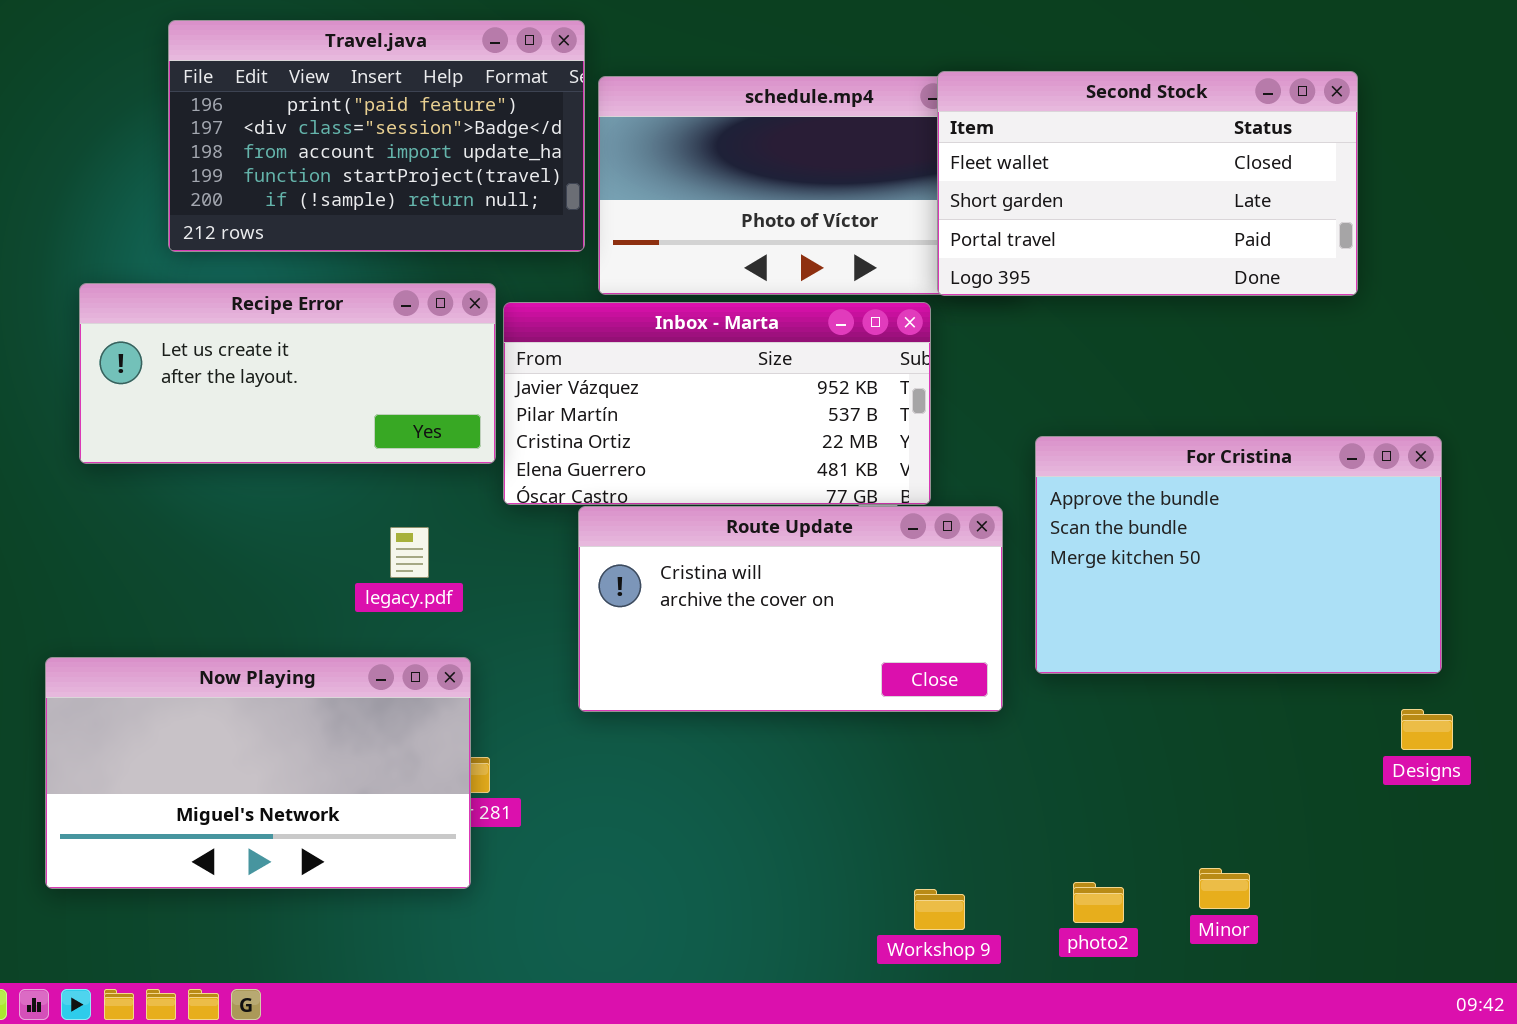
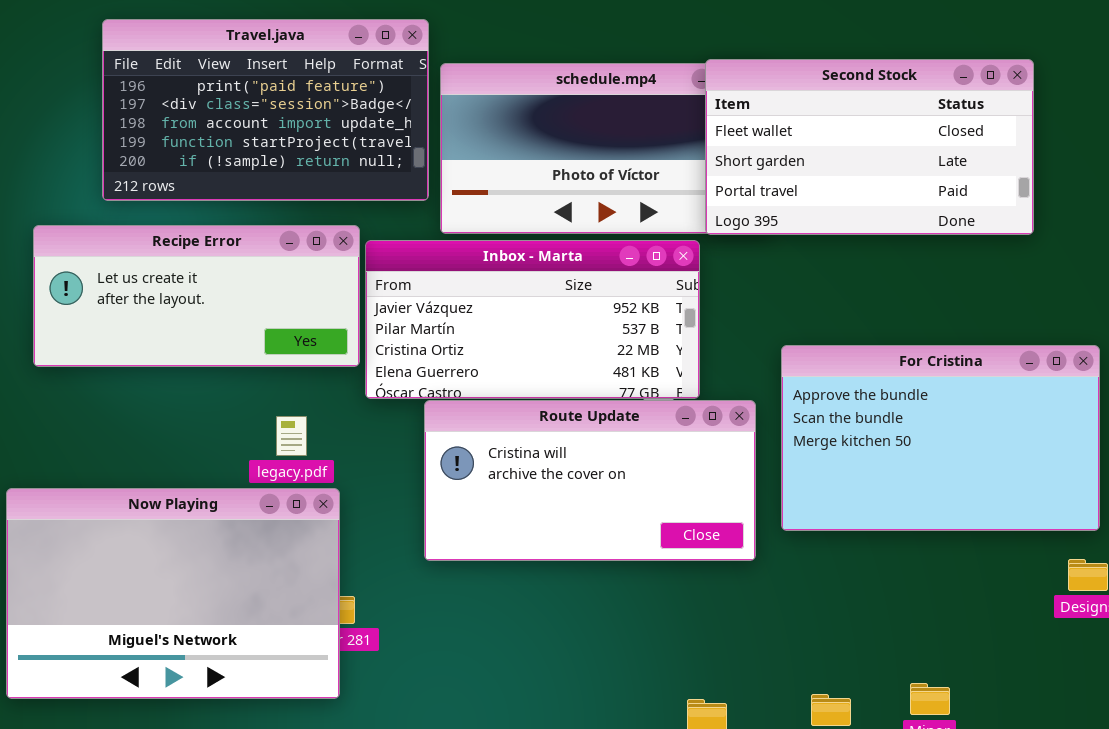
Now Playing: [45,657,471,889] -> [6,488,340,699], resized

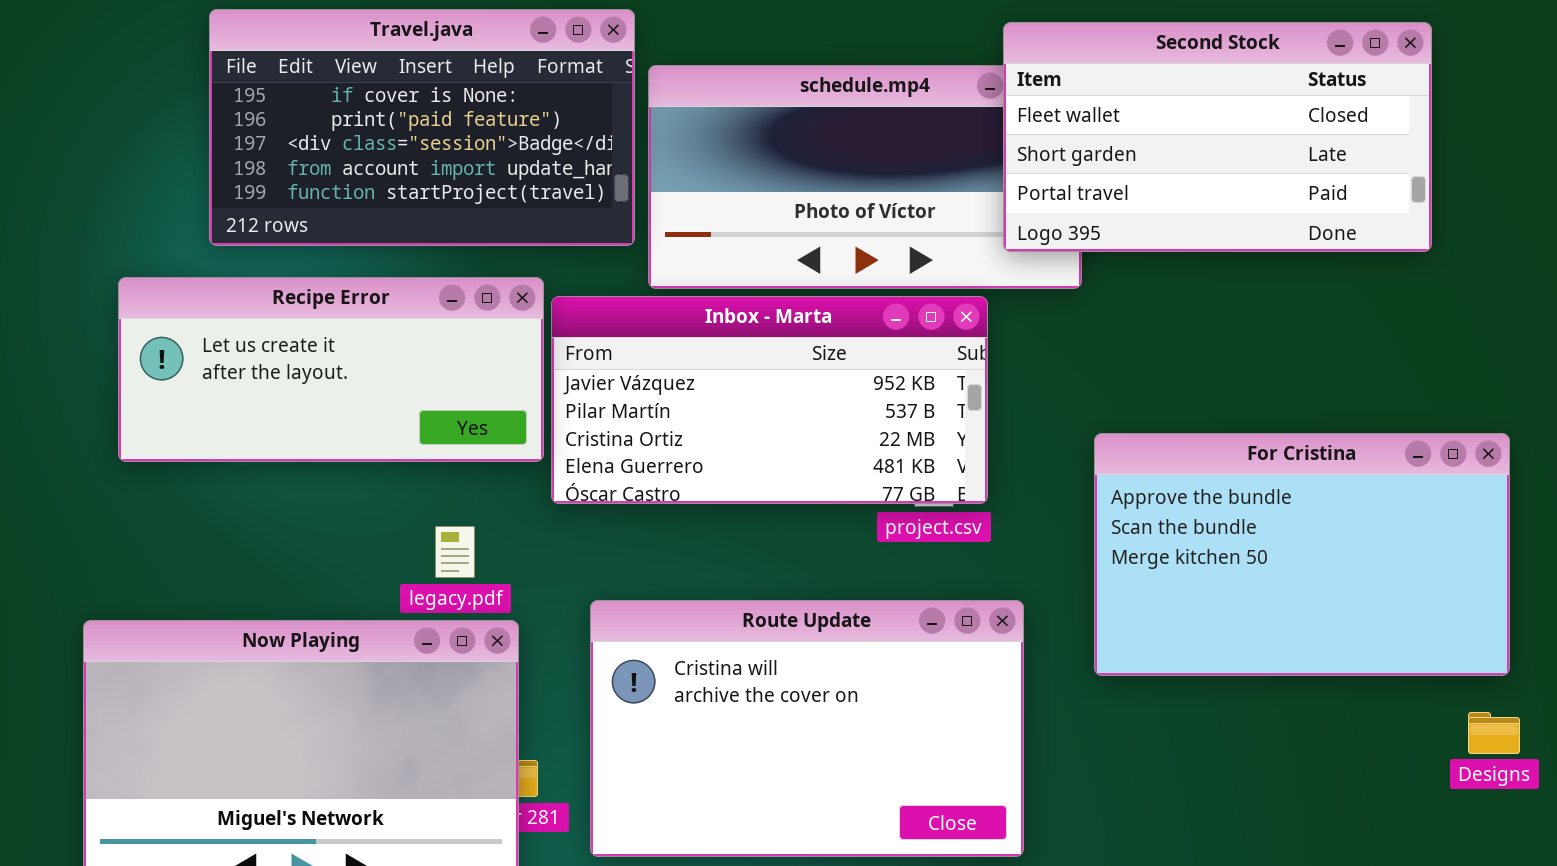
Travel.java: [102,19,429,201] -> [209,9,635,246], scrolled up 1 row
Second Stock: [705,59,1034,235] -> [1003,22,1432,252], moved
Route Update: [424,400,756,561] -> [590,600,1024,857], moved, resized

